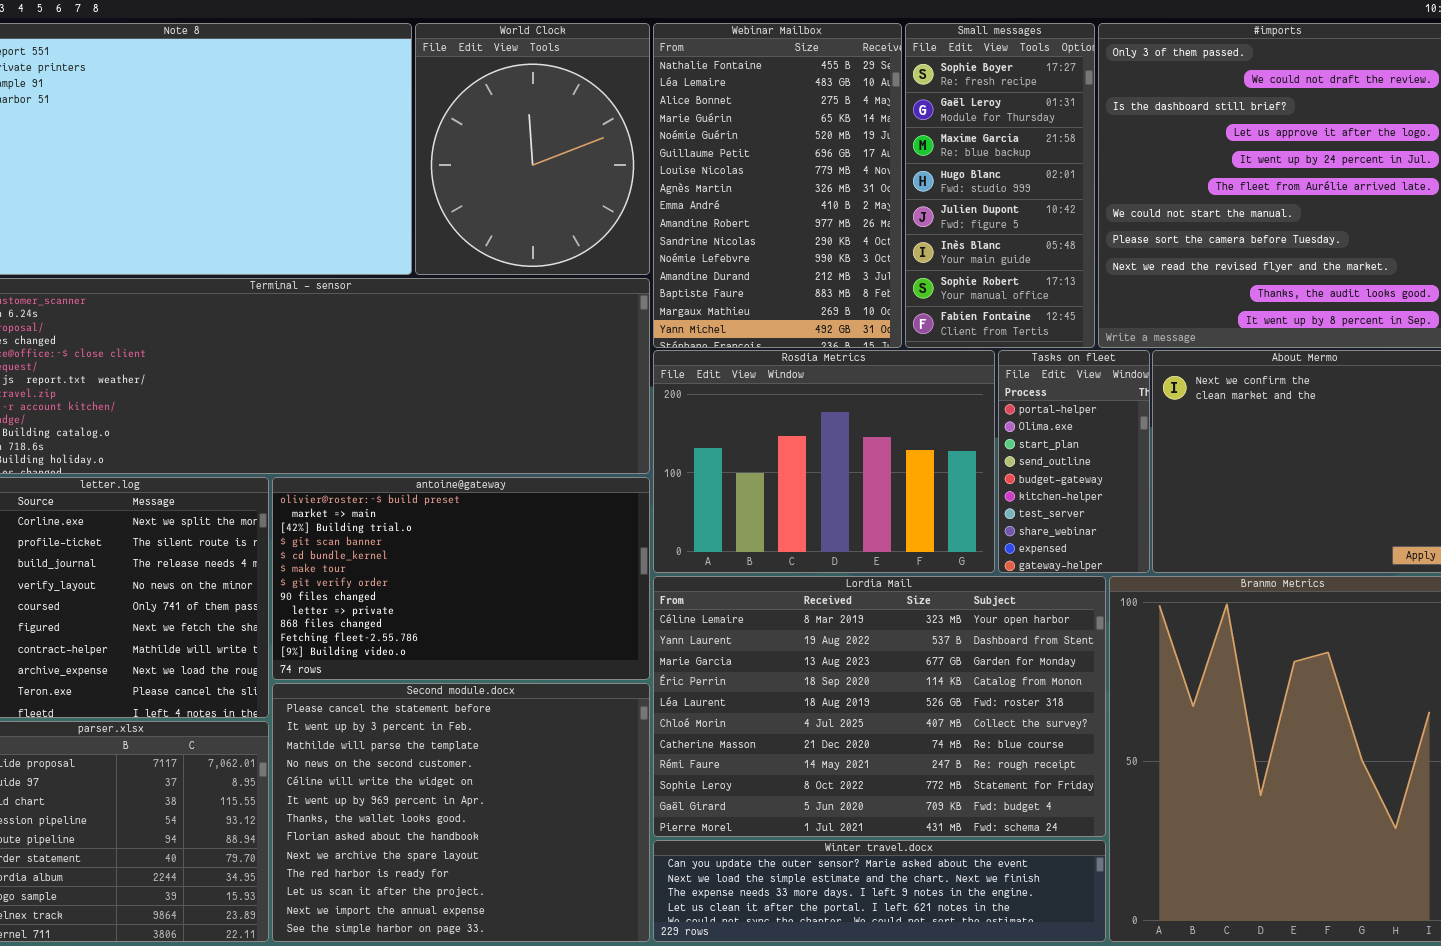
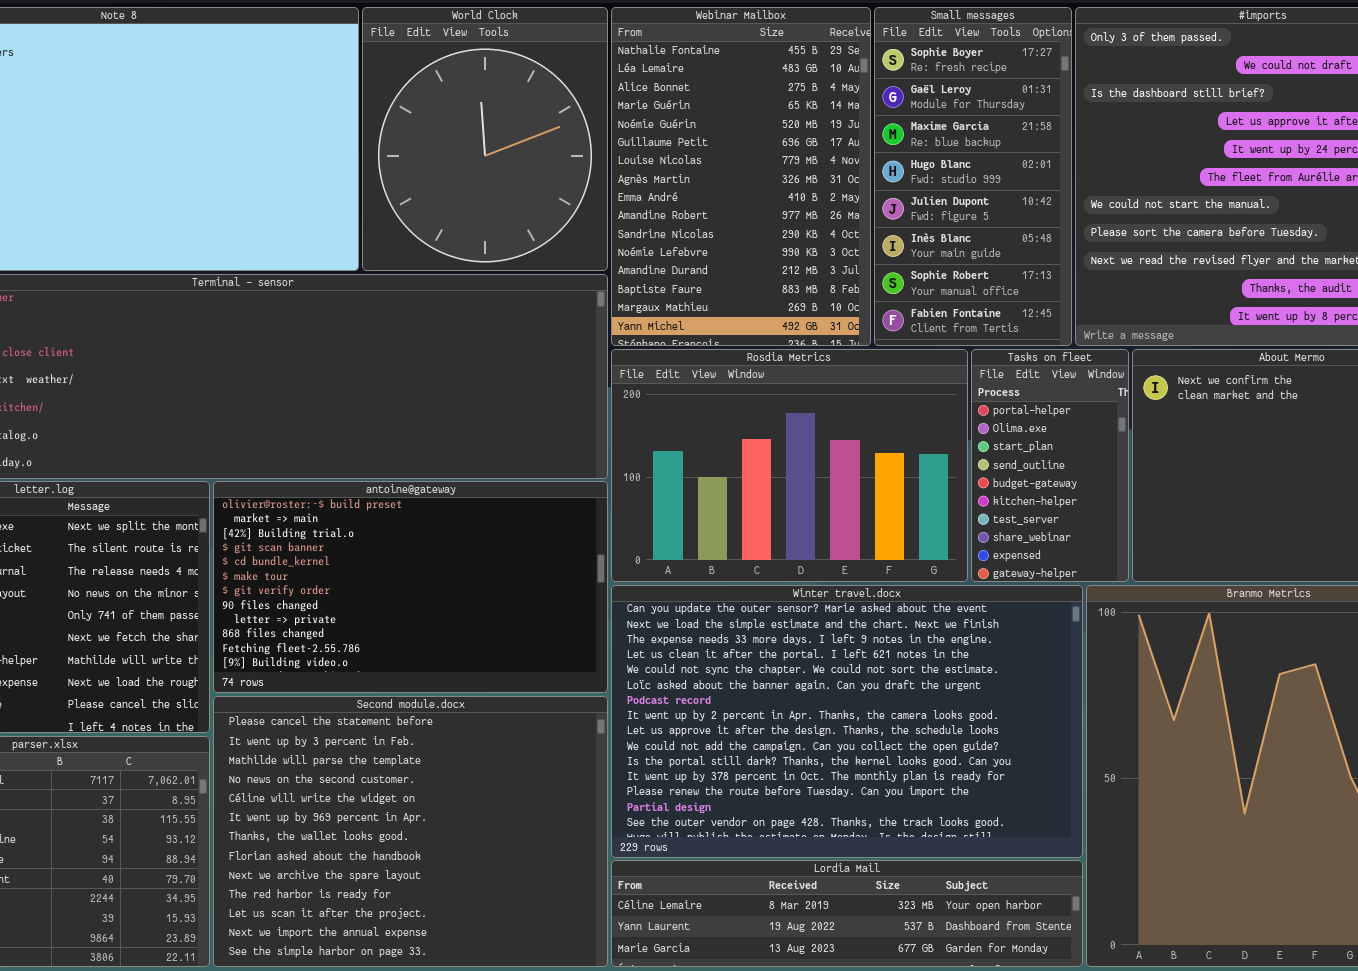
Lordia Mail: [653,576,1106,837] -> [611,860,1083,967], moved, resized
Winter travel.docx: [653,840,1106,942] -> [611,585,1083,858], moved, resized

